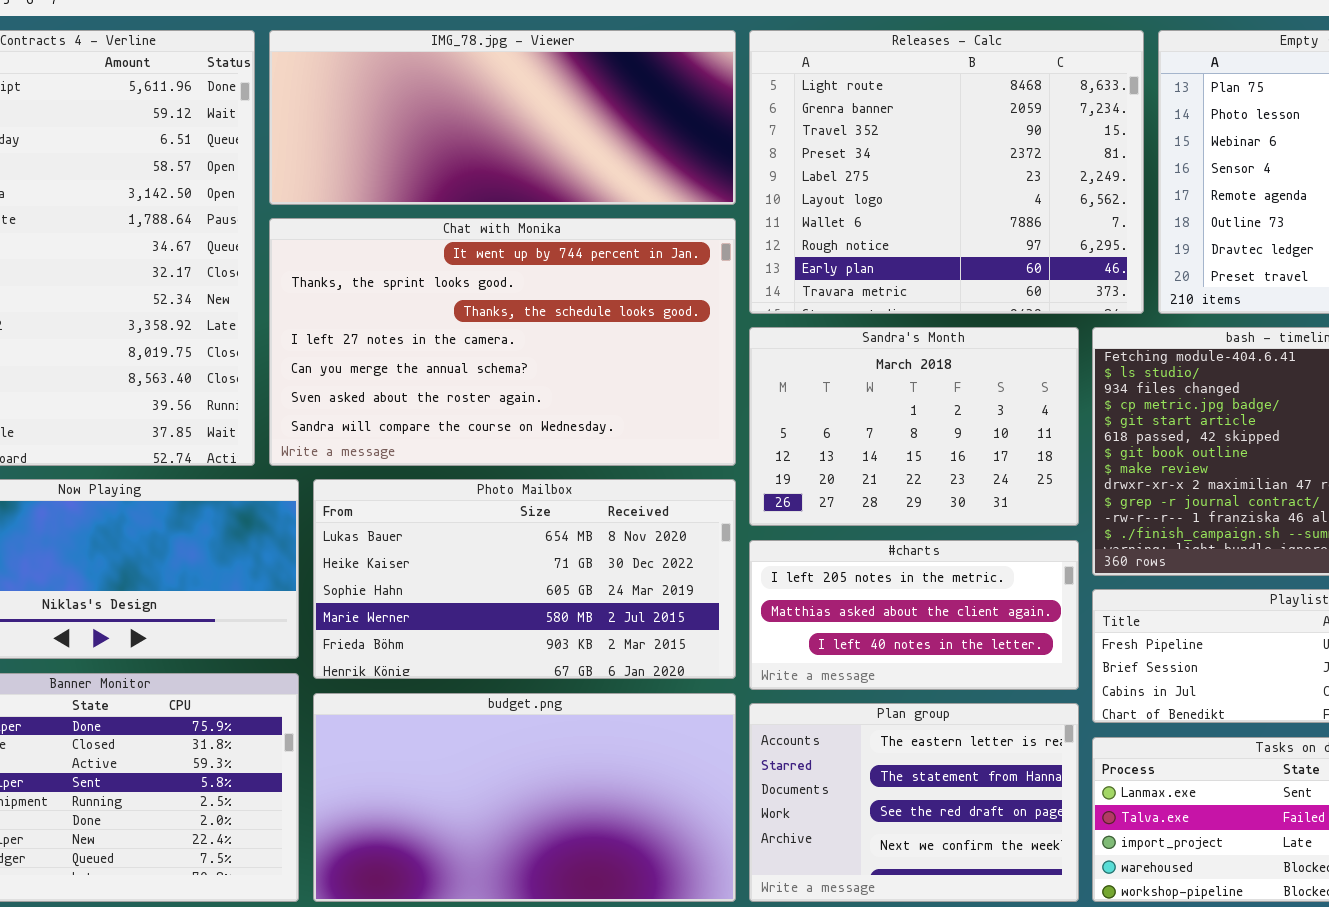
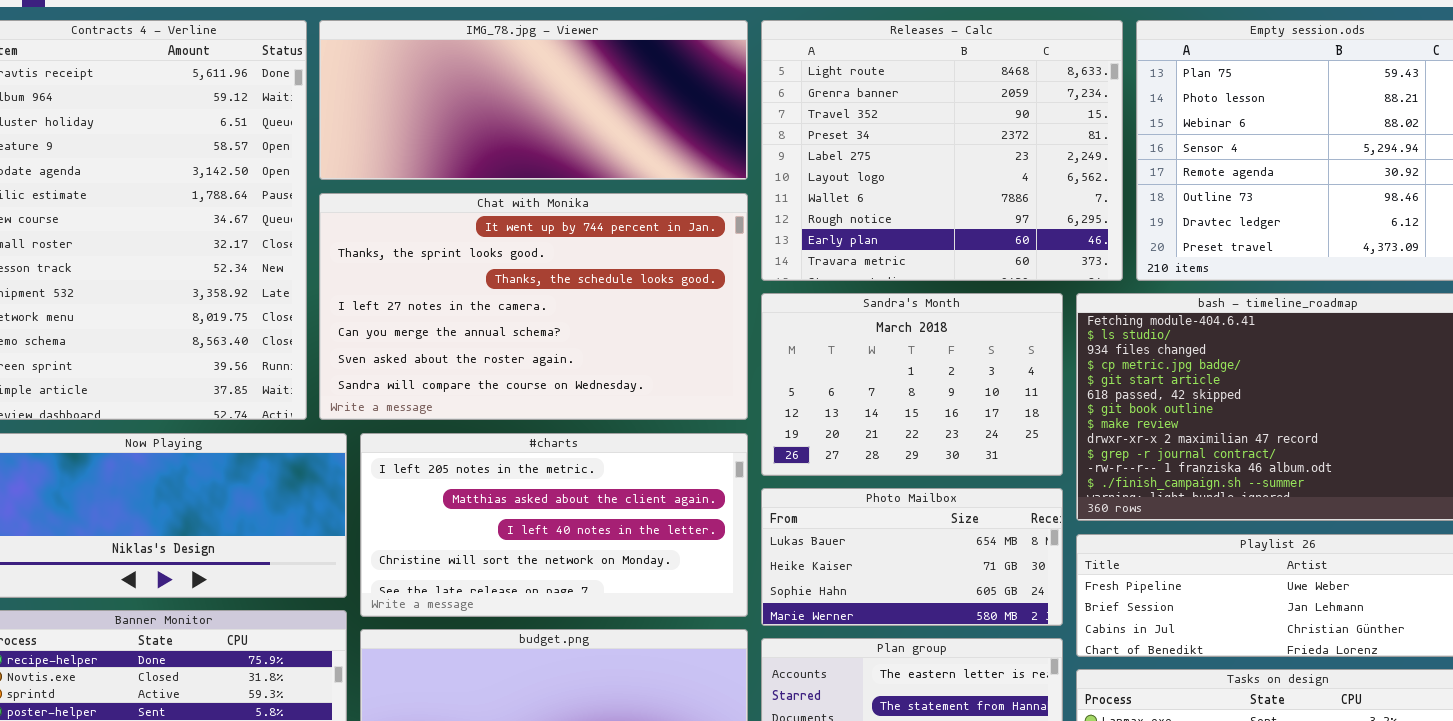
Photo Mailbox: [313,479,736,679] -> [761,488,1063,626], moved, resized
#charts: [749,540,1079,690] -> [360,433,748,617], moved, resized

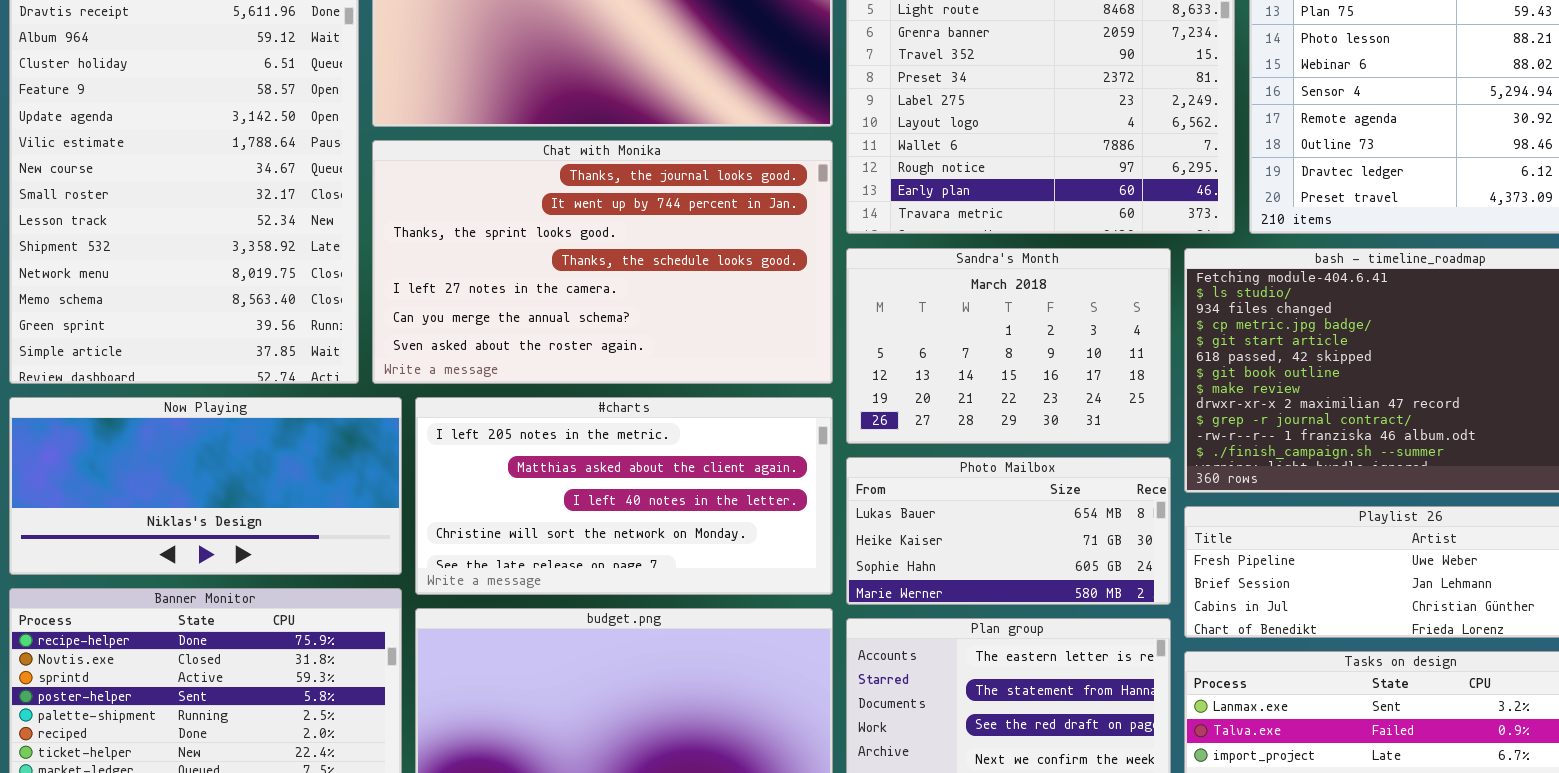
Chat with Monika: [319,193,748,420] -> [372,140,833,384], scrolled up 1 row

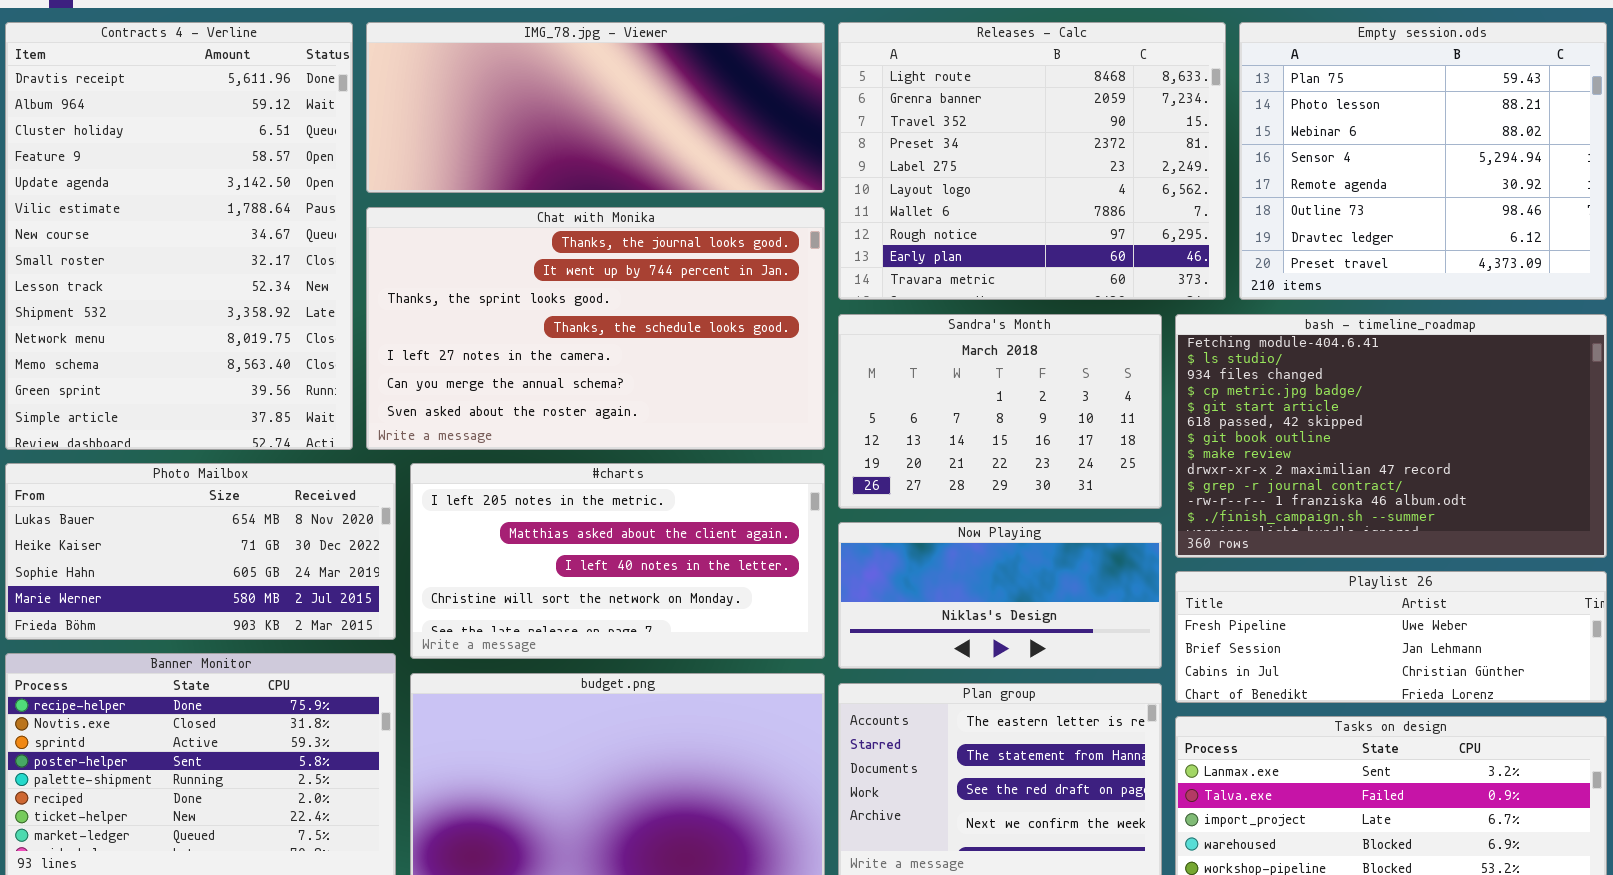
Now Playing: [9,397,402,575] -> [838,522,1162,669], moved, resized
Photo Mailbox: [846,457,1171,605] -> [5,463,396,640], moved, resized

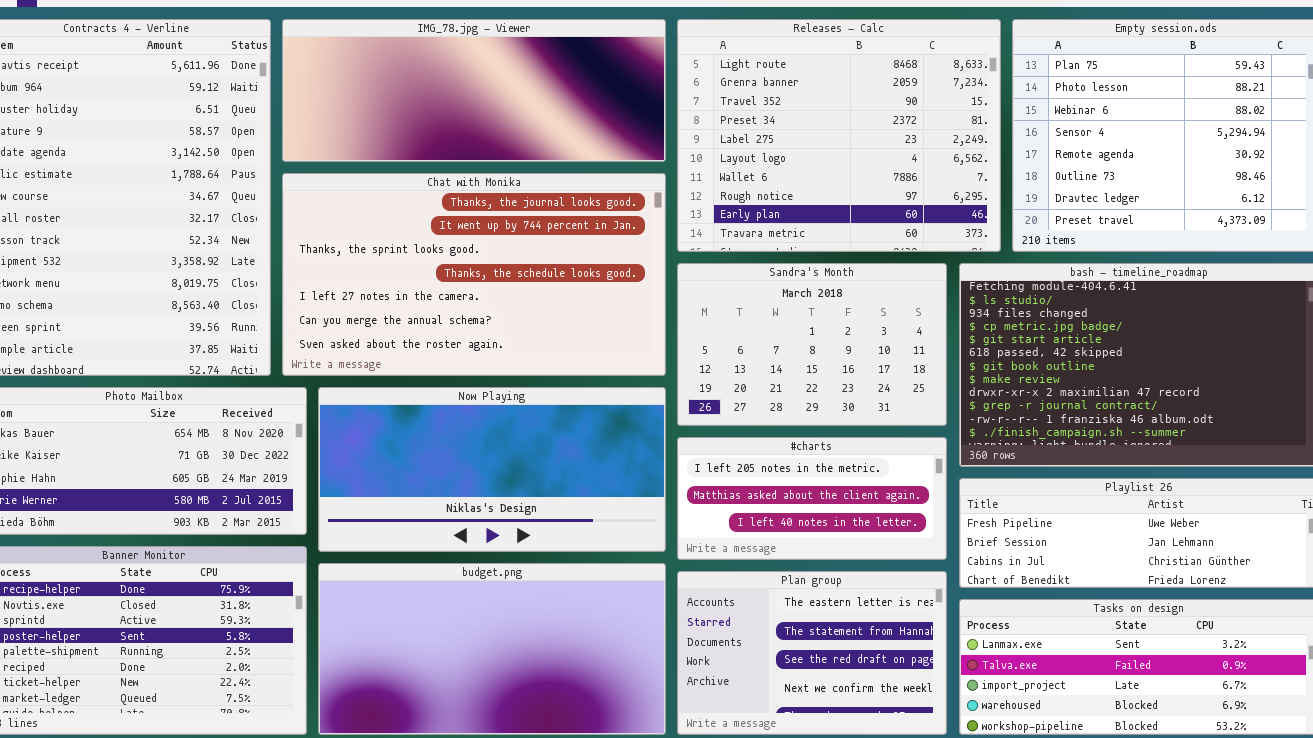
#charts: [410,463,825,659] -> [677,437,947,560], moved, resized
Now Playing: [838,522,1162,669] -> [318,387,666,552], moved, resized

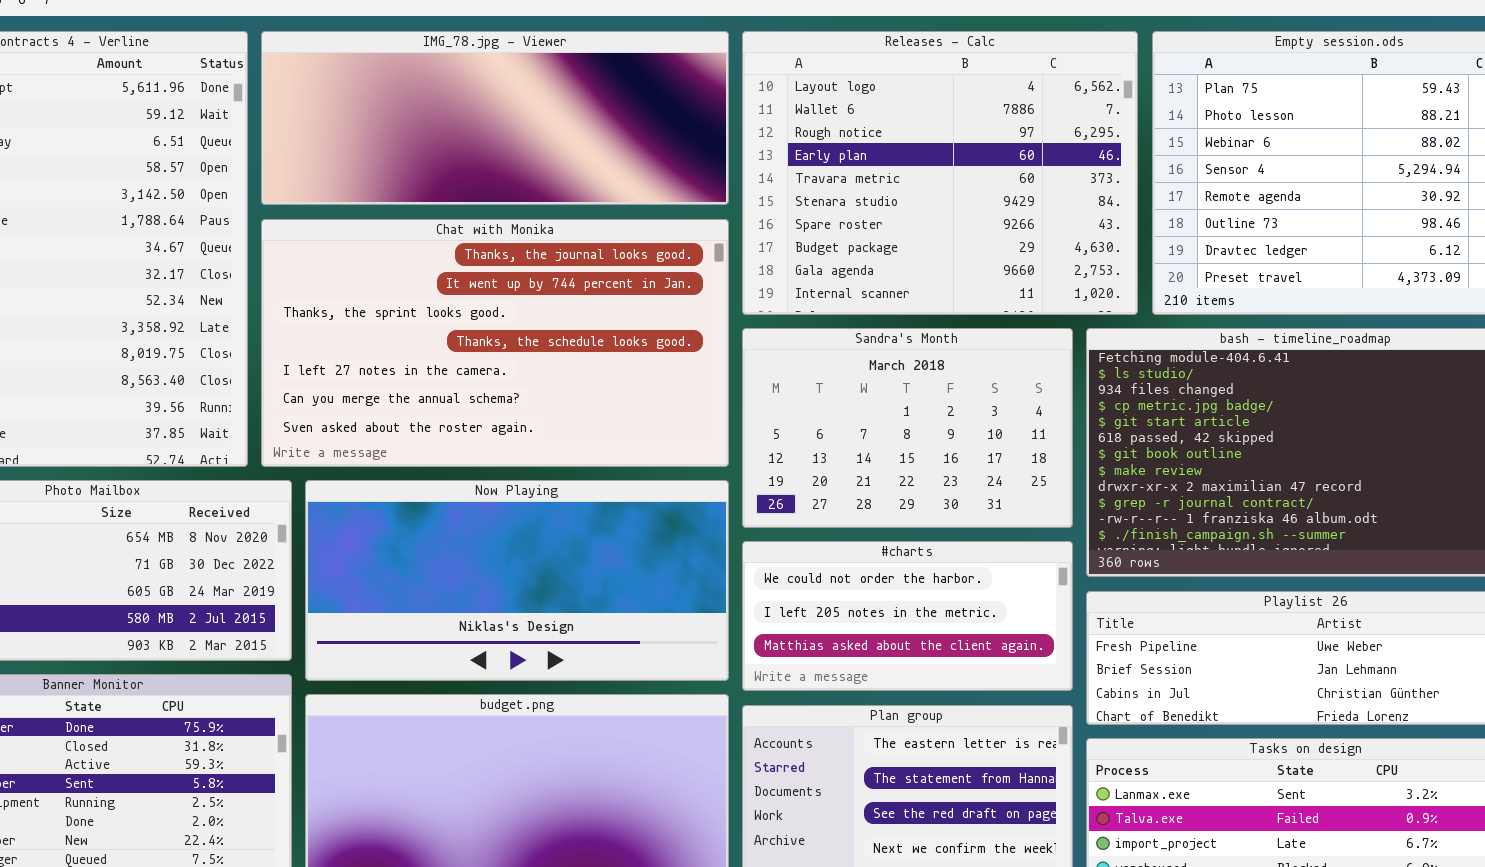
Releases - Calc: [677,19,1001,252] -> [742,31,1138,315], scrolled down 5 rows
#charts: [677,437,947,560] -> [742,541,1073,691], scrolled up 1 row

